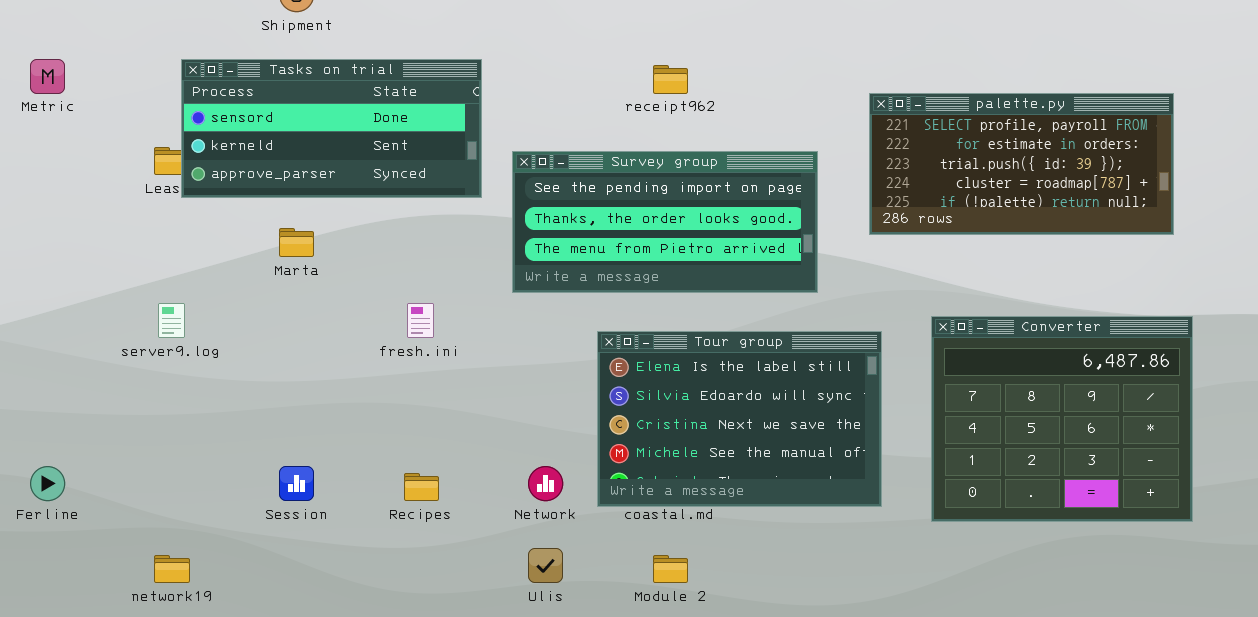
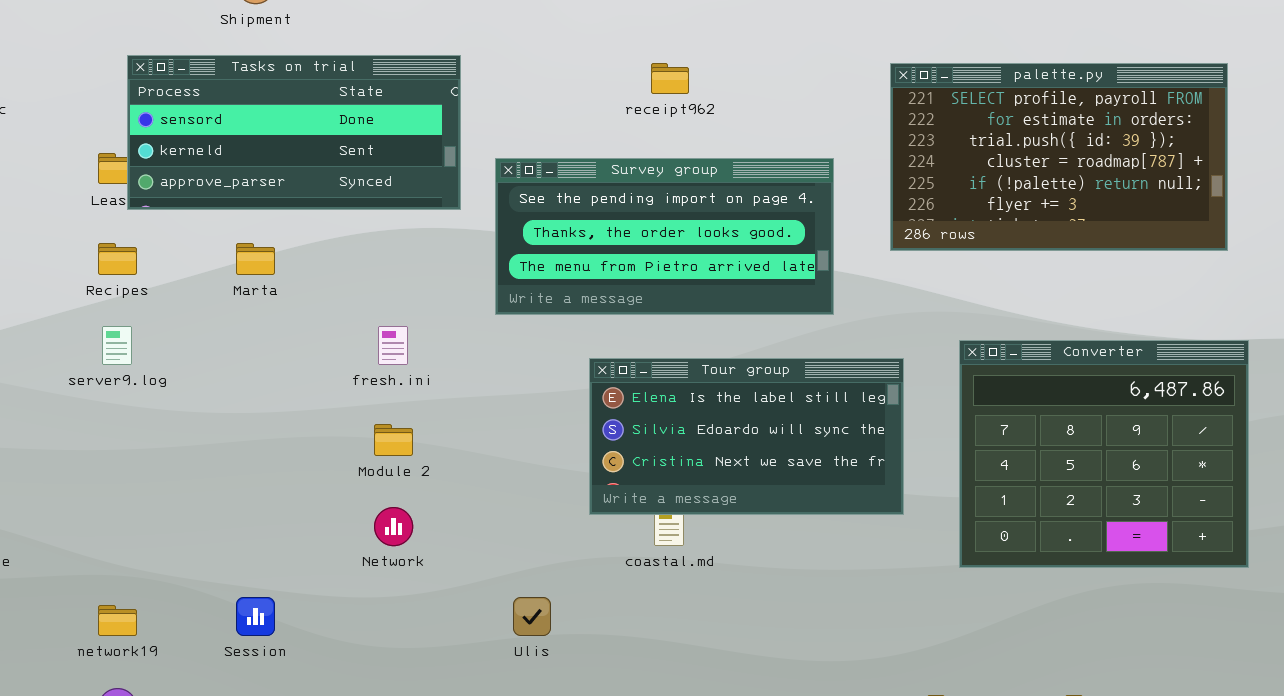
palette.py: [869,93,1174,235] -> [890,63,1228,251], resized
Tour group: [597,331,882,507] -> [589,358,904,515], resized
Session: [279,466,314,501] -> [236,597,275,636], moved
Network: [528,466,563,501] -> [374,507,413,546], moved
Recipes: [404,473,439,501] -> [98,243,137,275], moved
Module 2: [653,555,688,583] -> [374,424,413,456], moved

